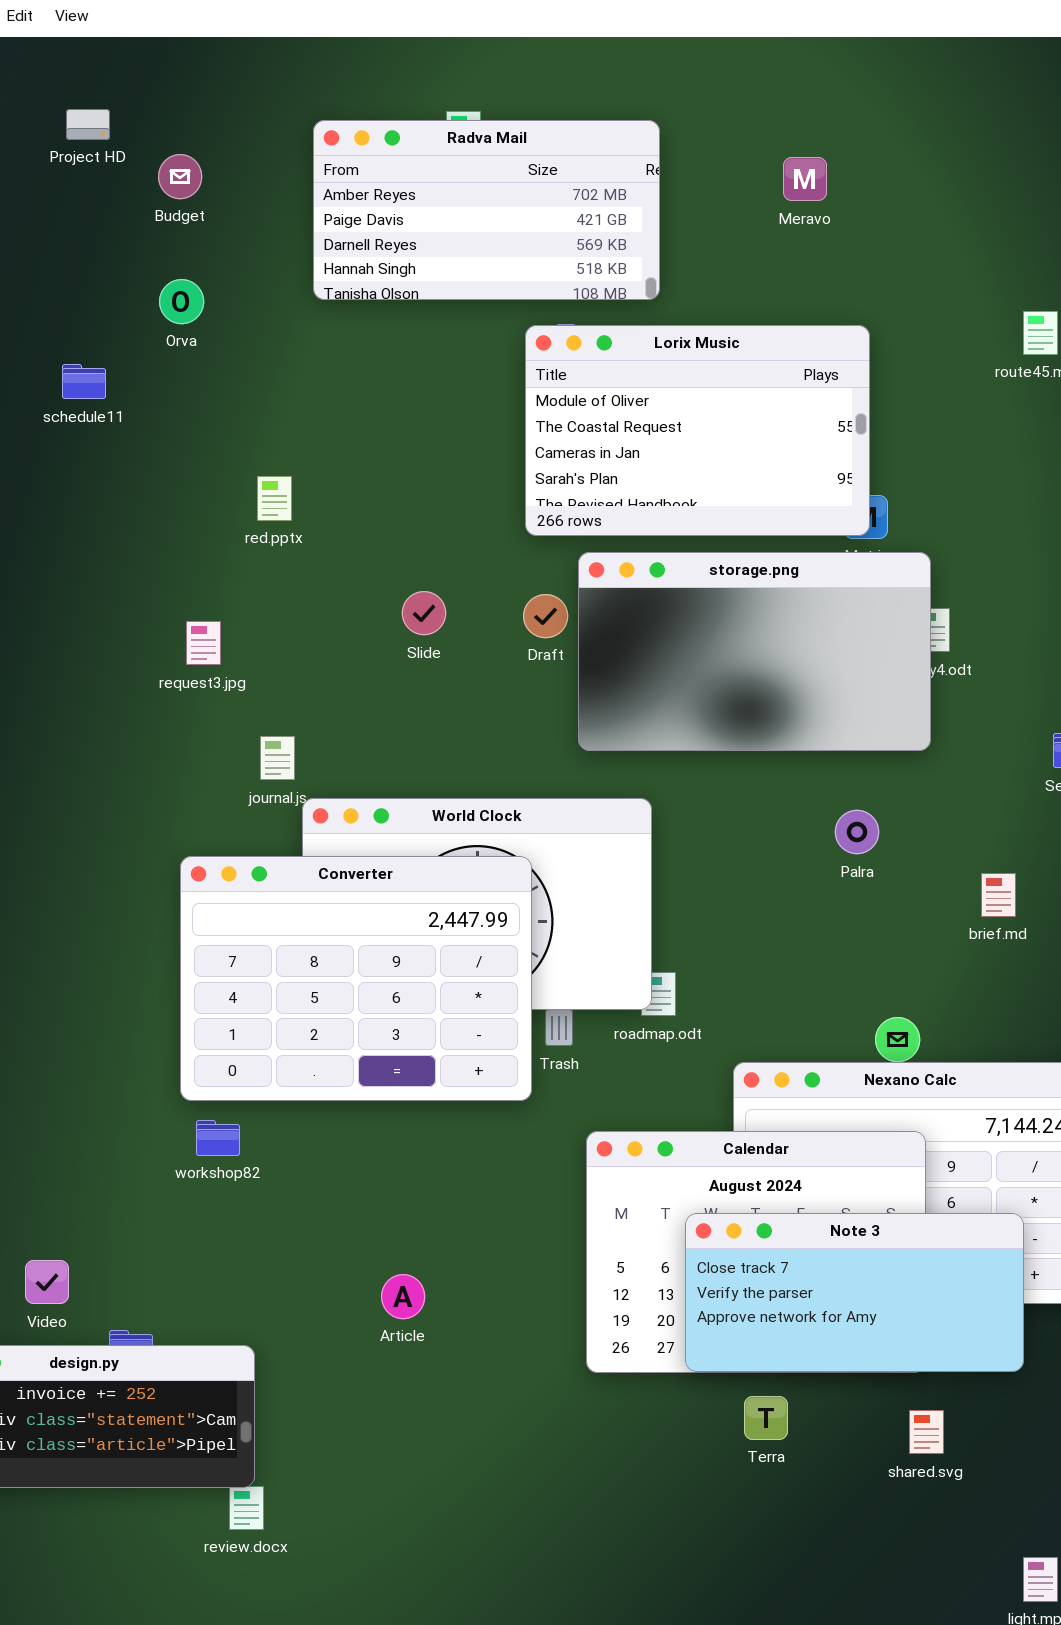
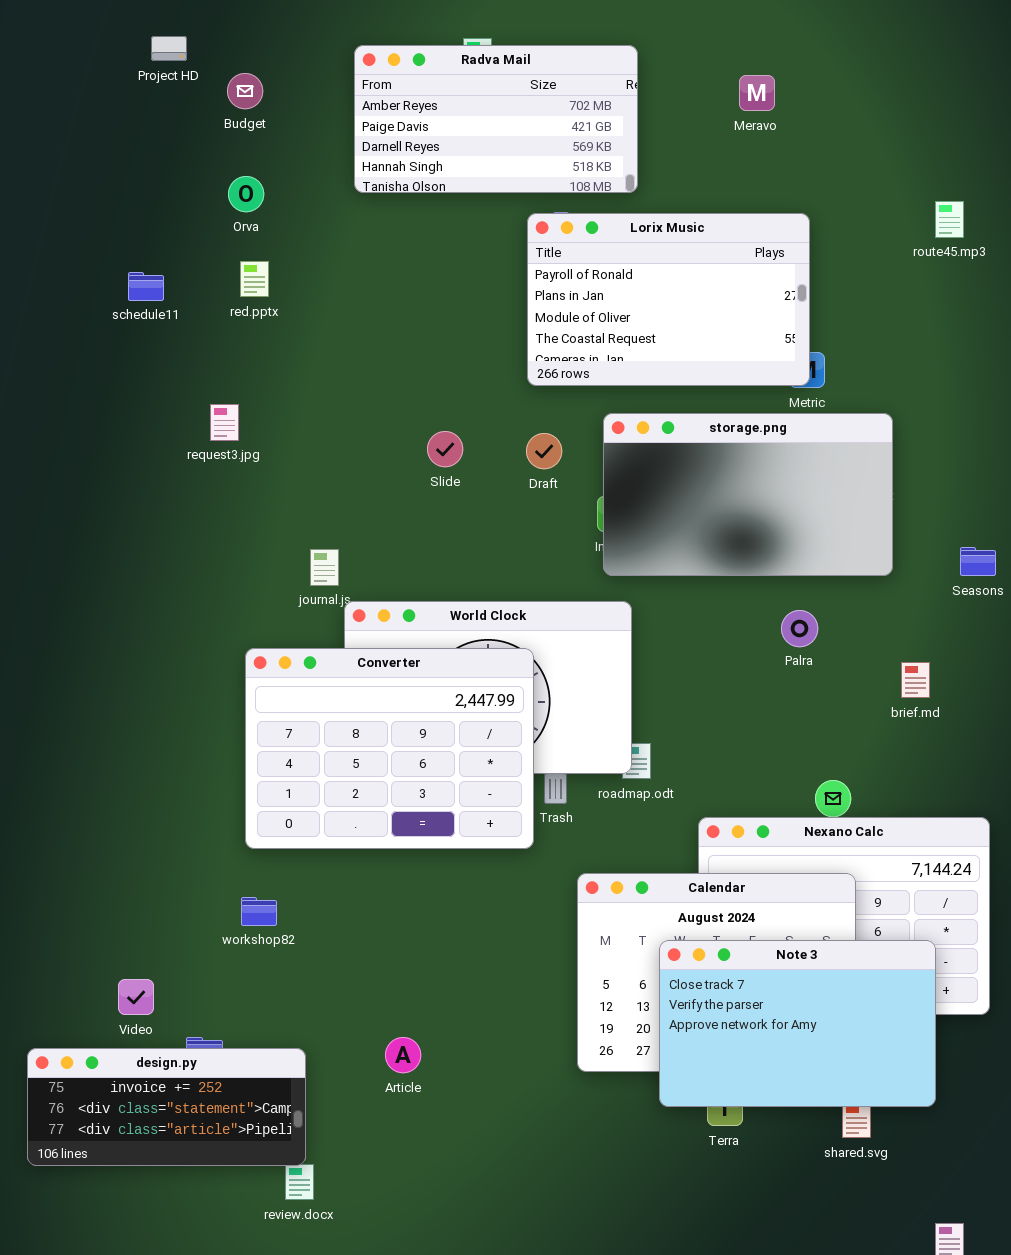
Lorix Music: [525,325,870,536] -> [527,213,810,386], scrolled up 2 rows
schedule11: [62,364,106,399] -> [128,272,164,301], moved
red.pptx: [257,476,292,521] -> [240,261,269,297], moved
storage.png: [578,552,931,751] -> [603,413,893,576], moved
request3.jpg: [186,621,221,665] -> [210,404,239,441], moved
workshop82: [196,1120,240,1156] -> [241,897,277,926], moved
Note 3: [685,1213,1024,1372] -> [659,940,936,1107], resized
Article: [381,1274,425,1319] -> [385,1037,421,1073], moved

